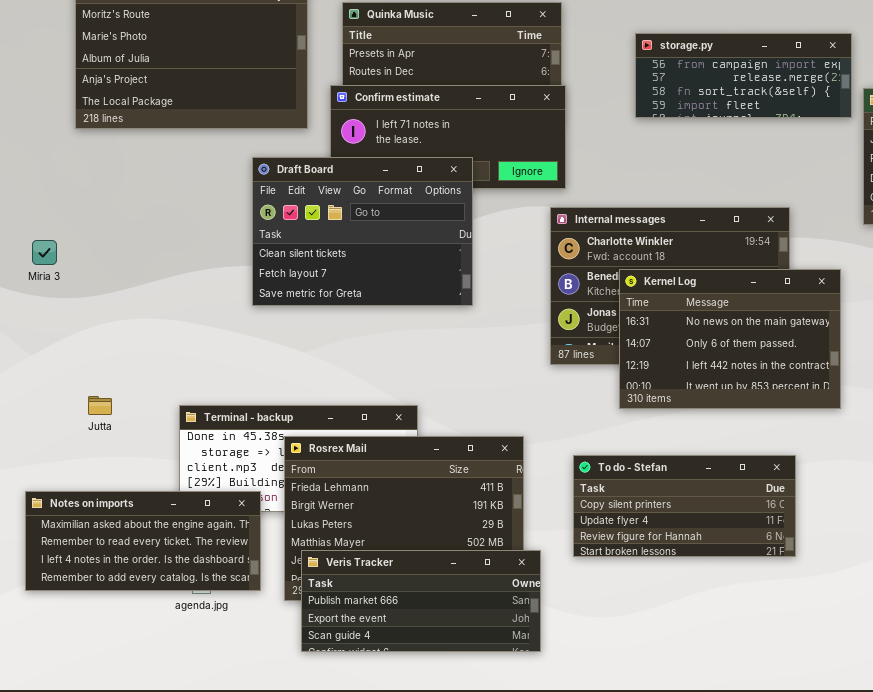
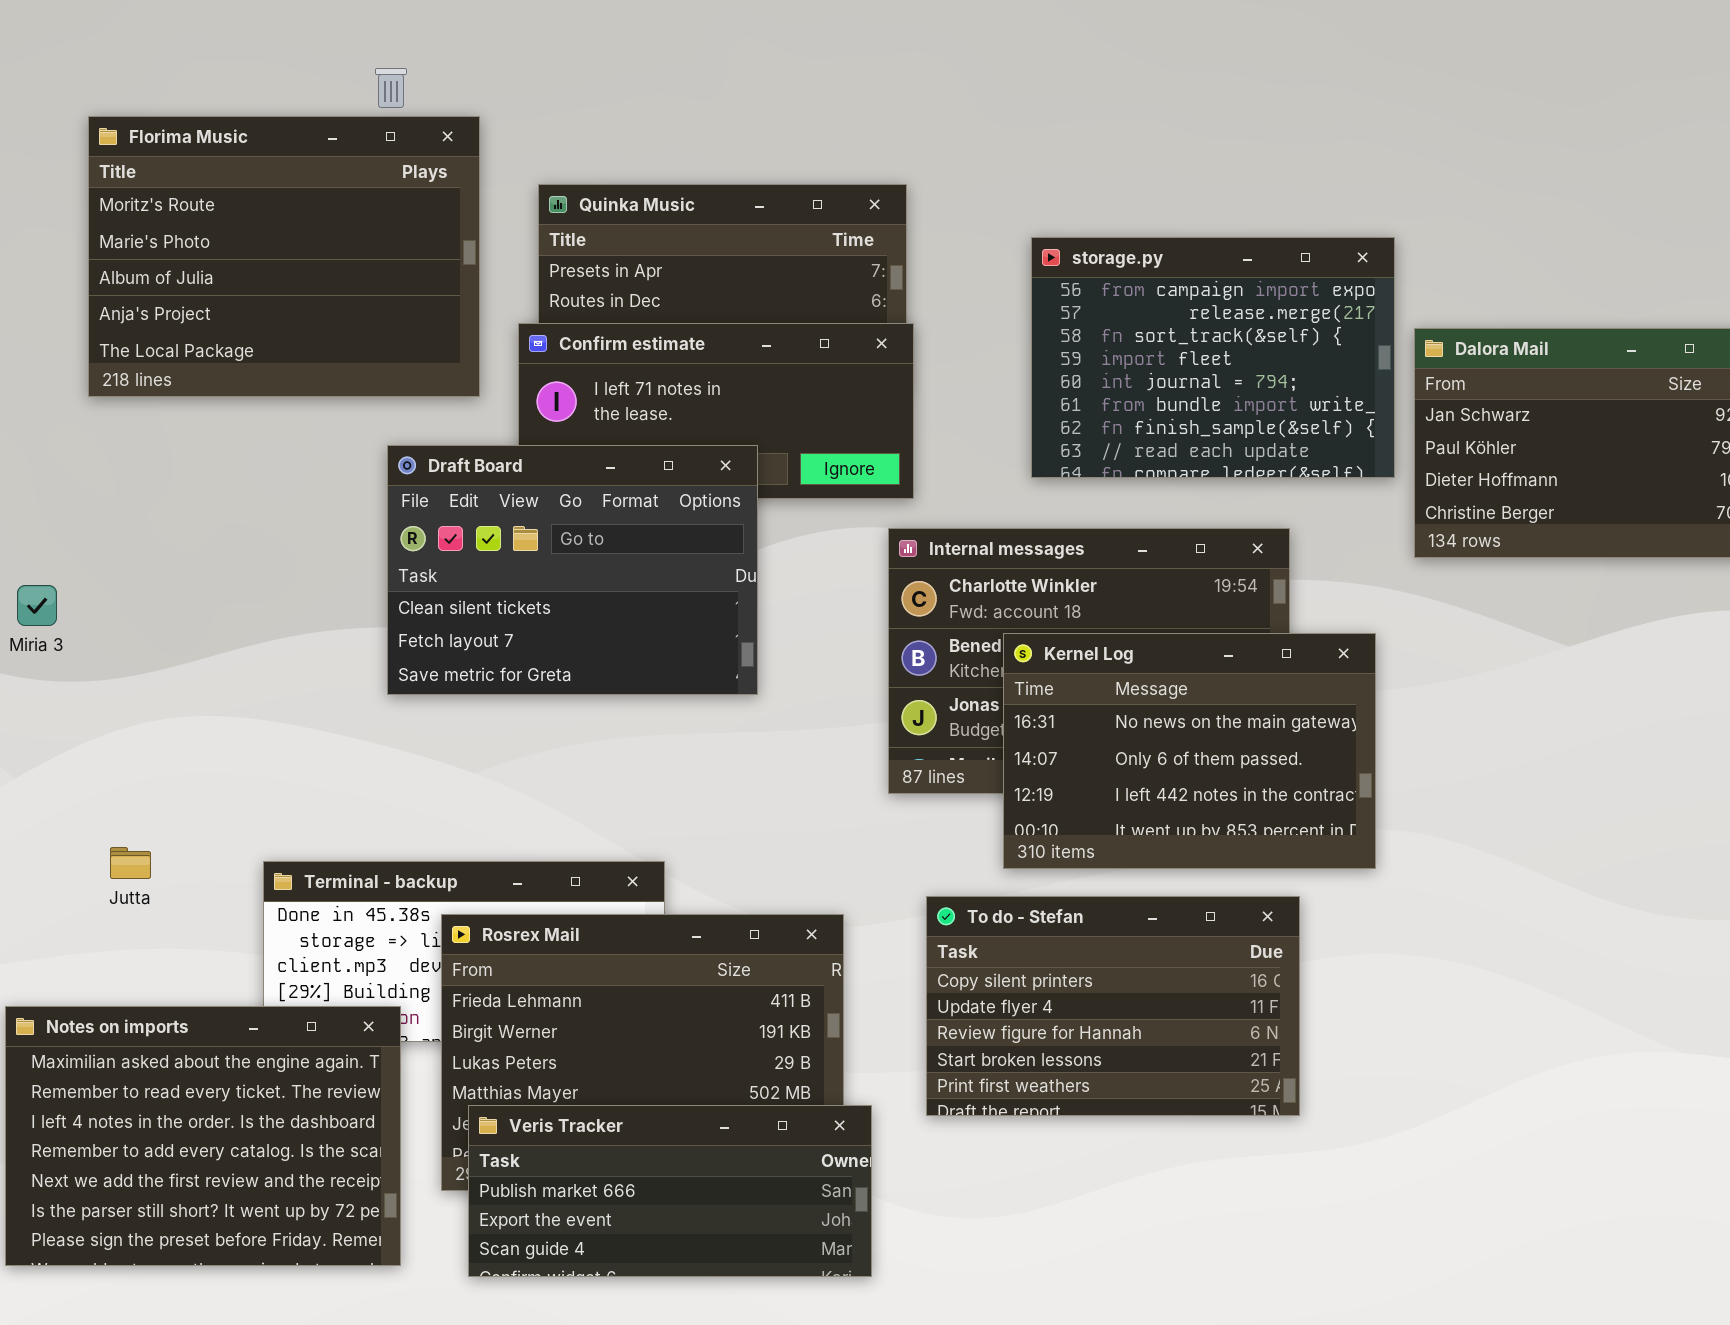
storage.py: [635,33,852,118] -> [1031,237,1395,478], resized
To do - Stefan: [573,455,796,557] -> [926,896,1300,1116], resized
Notes on imports: [25,491,261,591] -> [5,1006,401,1266], resized

